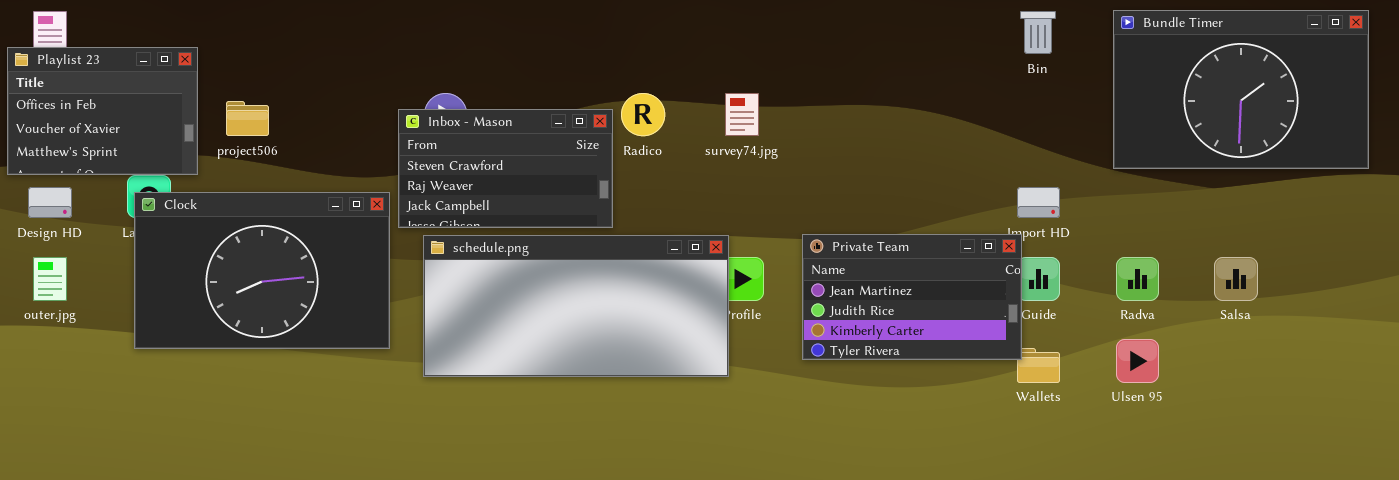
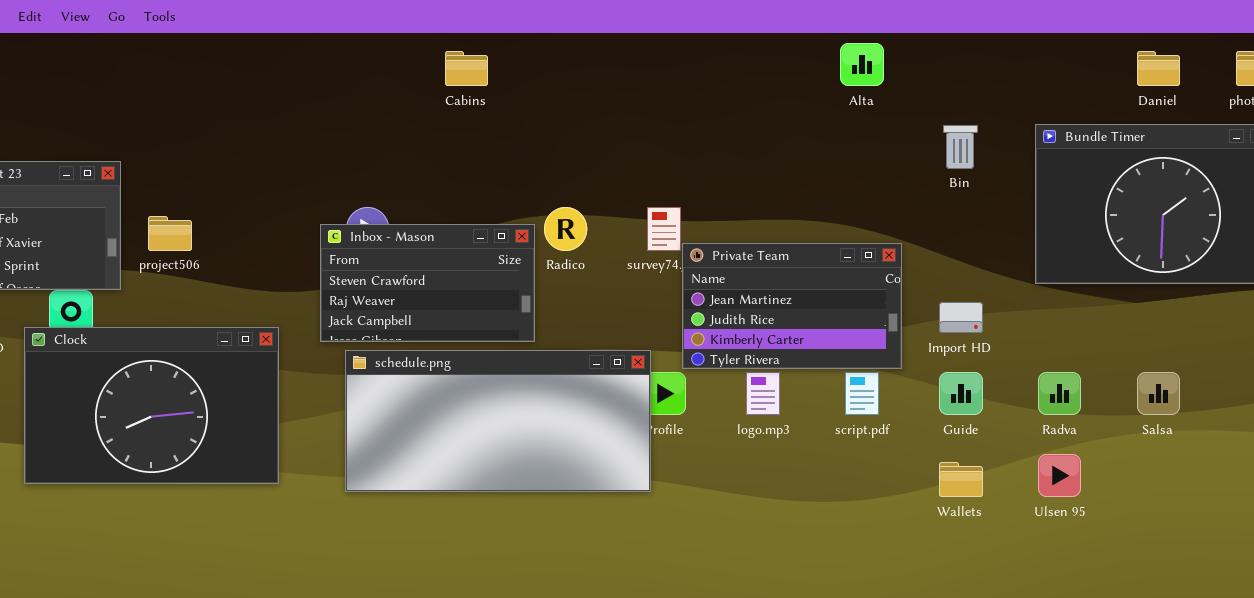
Clock: [134,192,390,349] -> [24,327,279,484], moved
Private Team: [802,234,1022,360] -> [682,243,902,369], moved

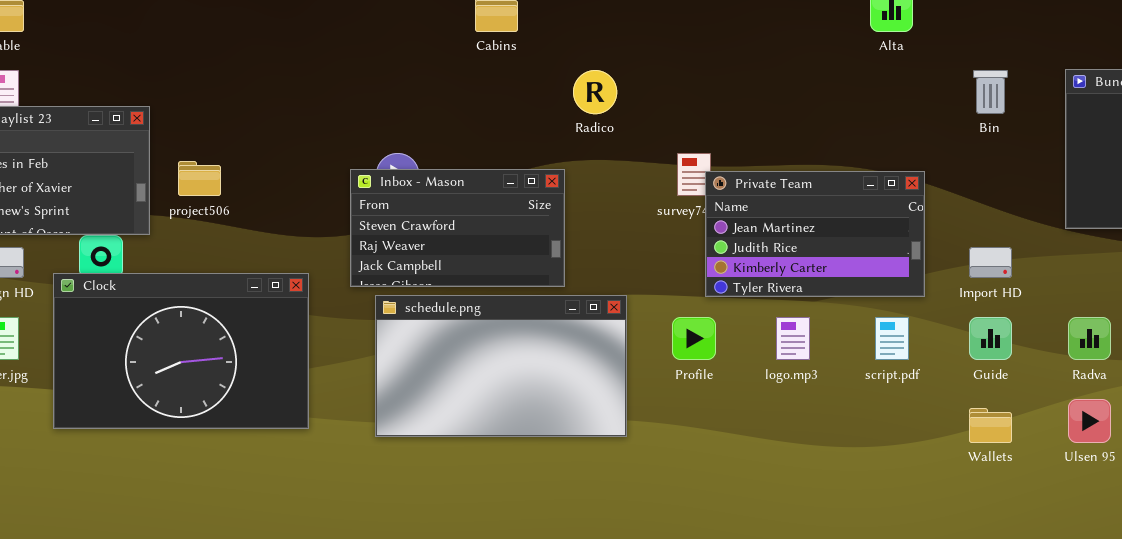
Radico: [544,207,587,251] -> [573,70,617,114], moved
Private Team: [682,243,902,369] -> [705,171,925,297], moved
schedule.png: [345,350,651,492] -> [375,295,627,437], resized

